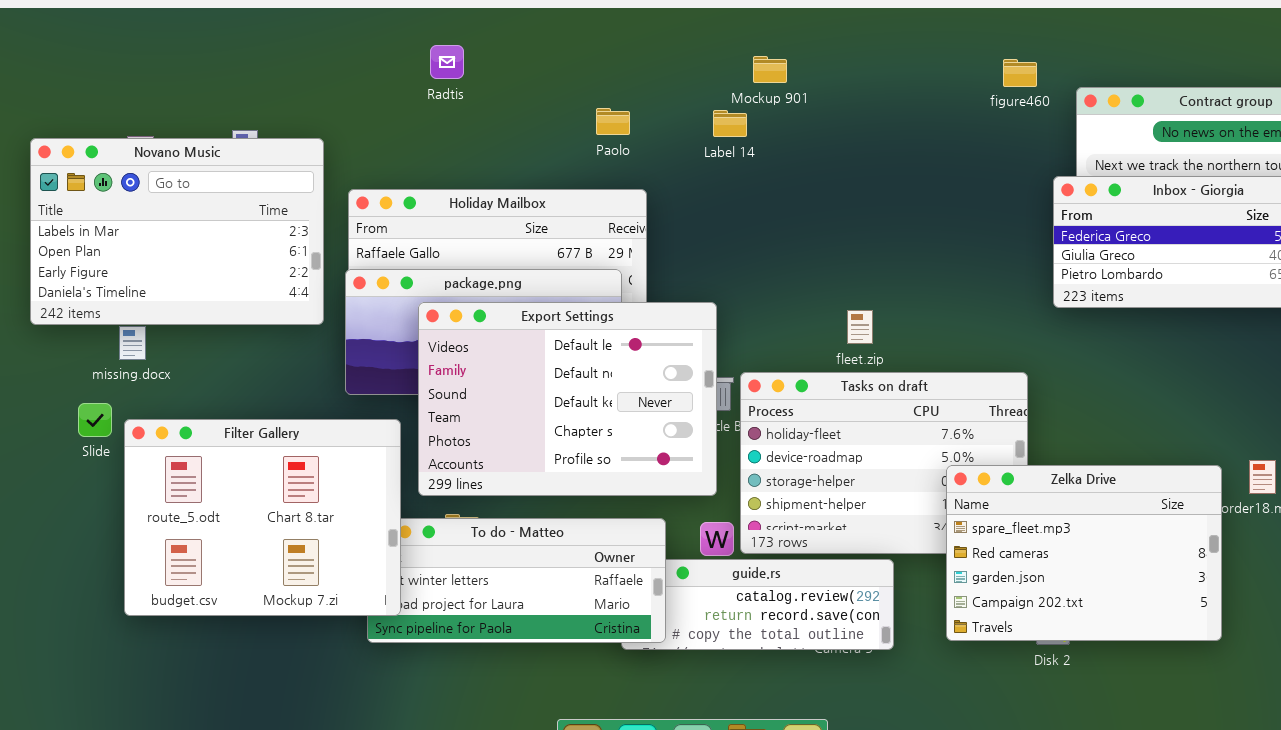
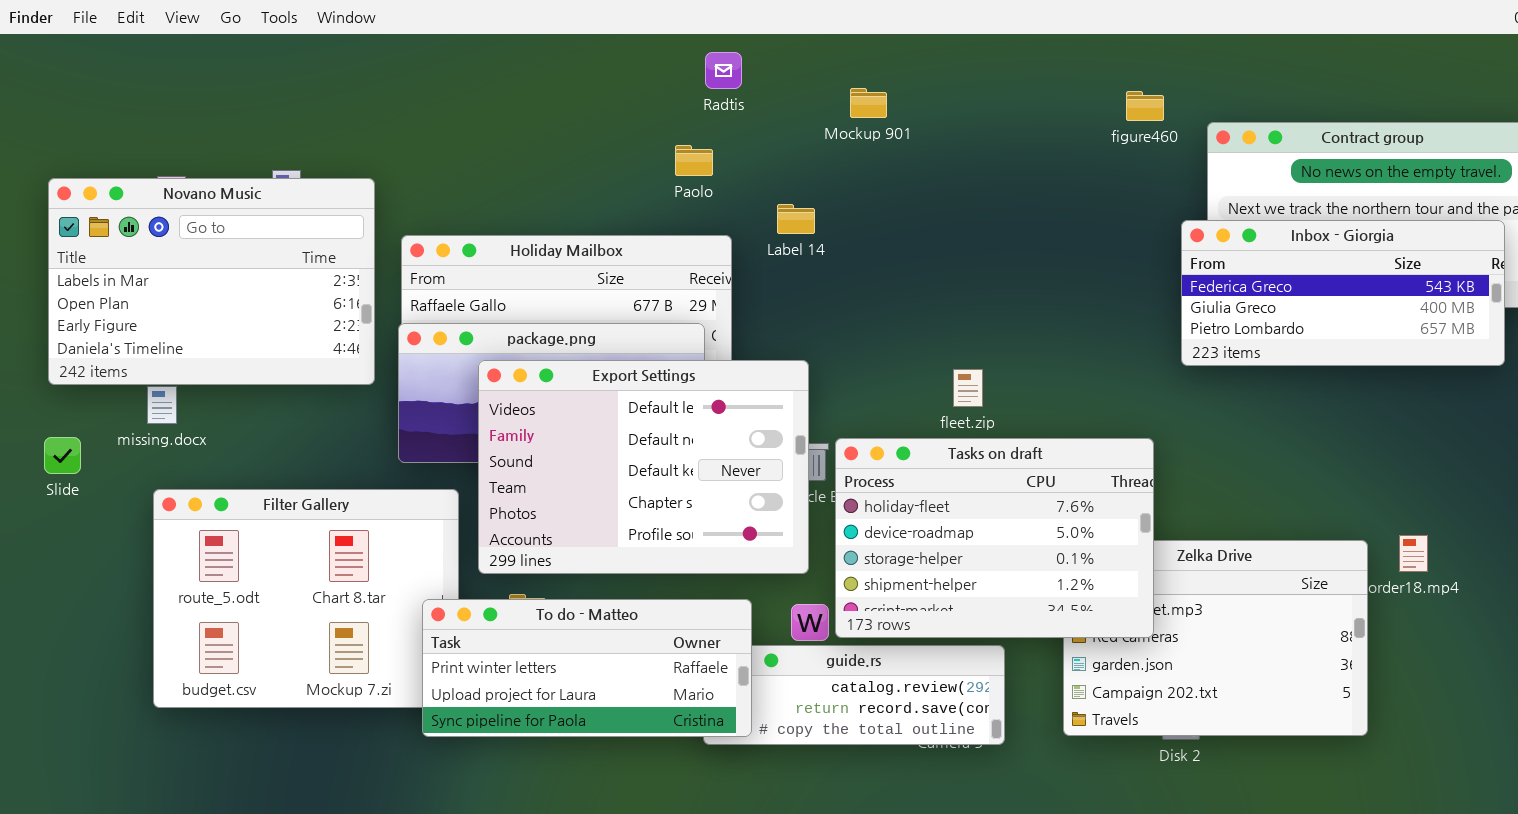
Radtis: [430,45,464,79] -> [705,52,742,89], moved
Label 14: [713,110,747,137] -> [777,204,815,234], moved
Tasks on draft: [740,372,1028,554] -> [835,438,1154,638], raised
Slide: [78,403,112,437] -> [44,437,81,474], moved
To do - Matteo: [367,518,666,643] -> [422,599,752,737], raised

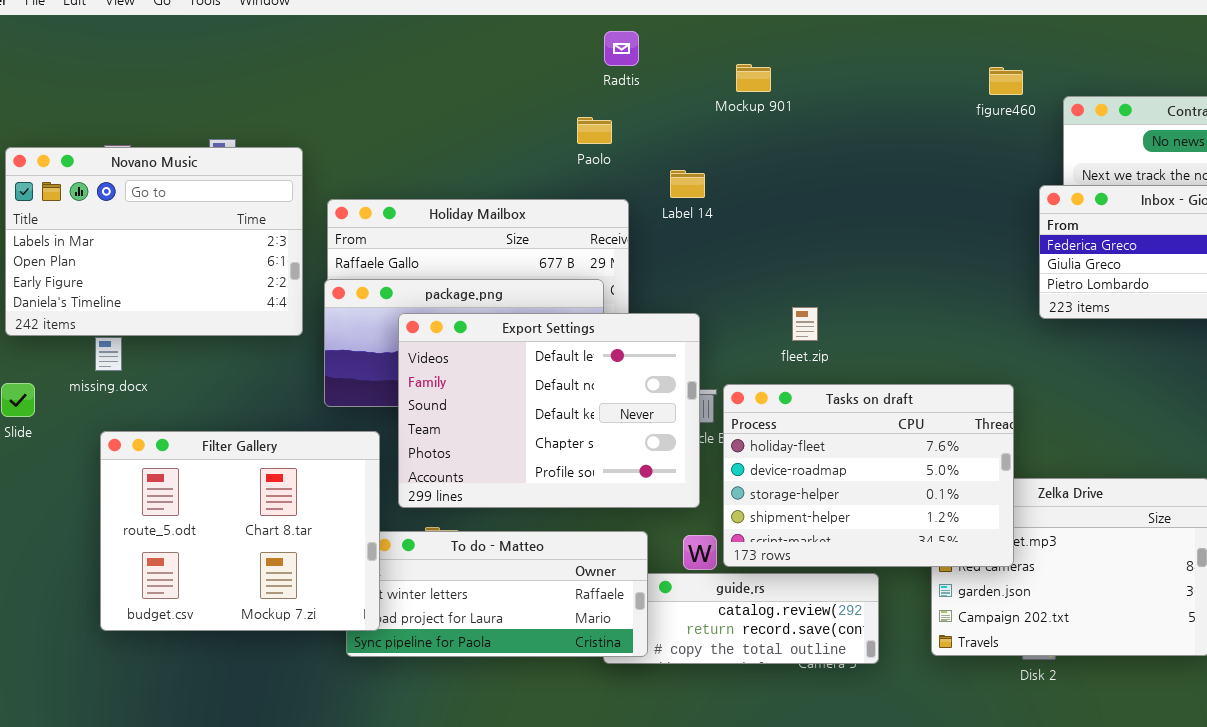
fleet.zip: [953,369,983,407] -> [792,307,818,341], moved
Filter Gallery: [153,489,459,708] -> [100,431,380,631], raised

